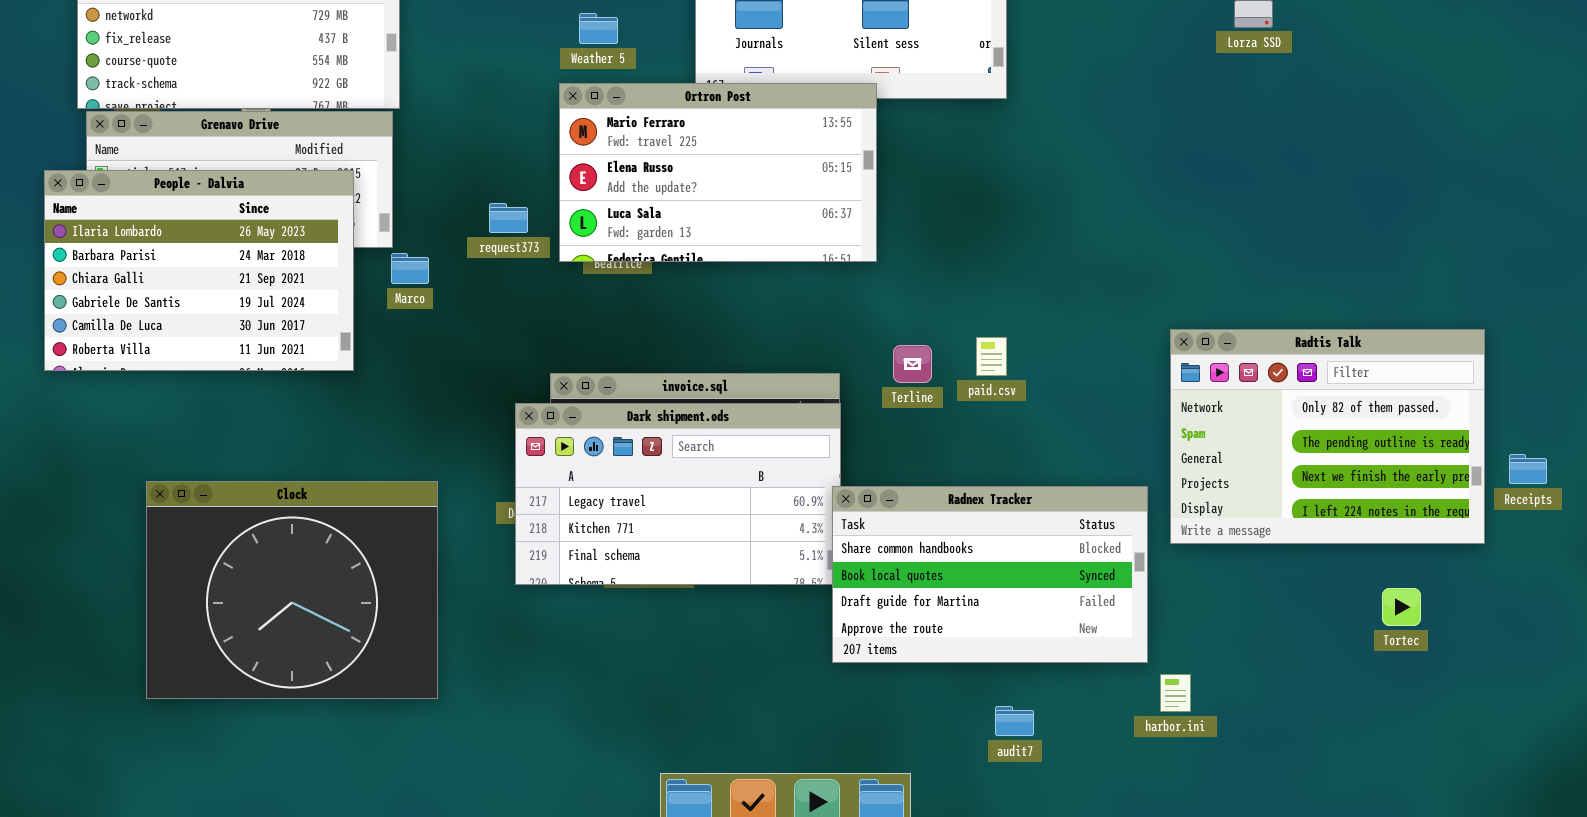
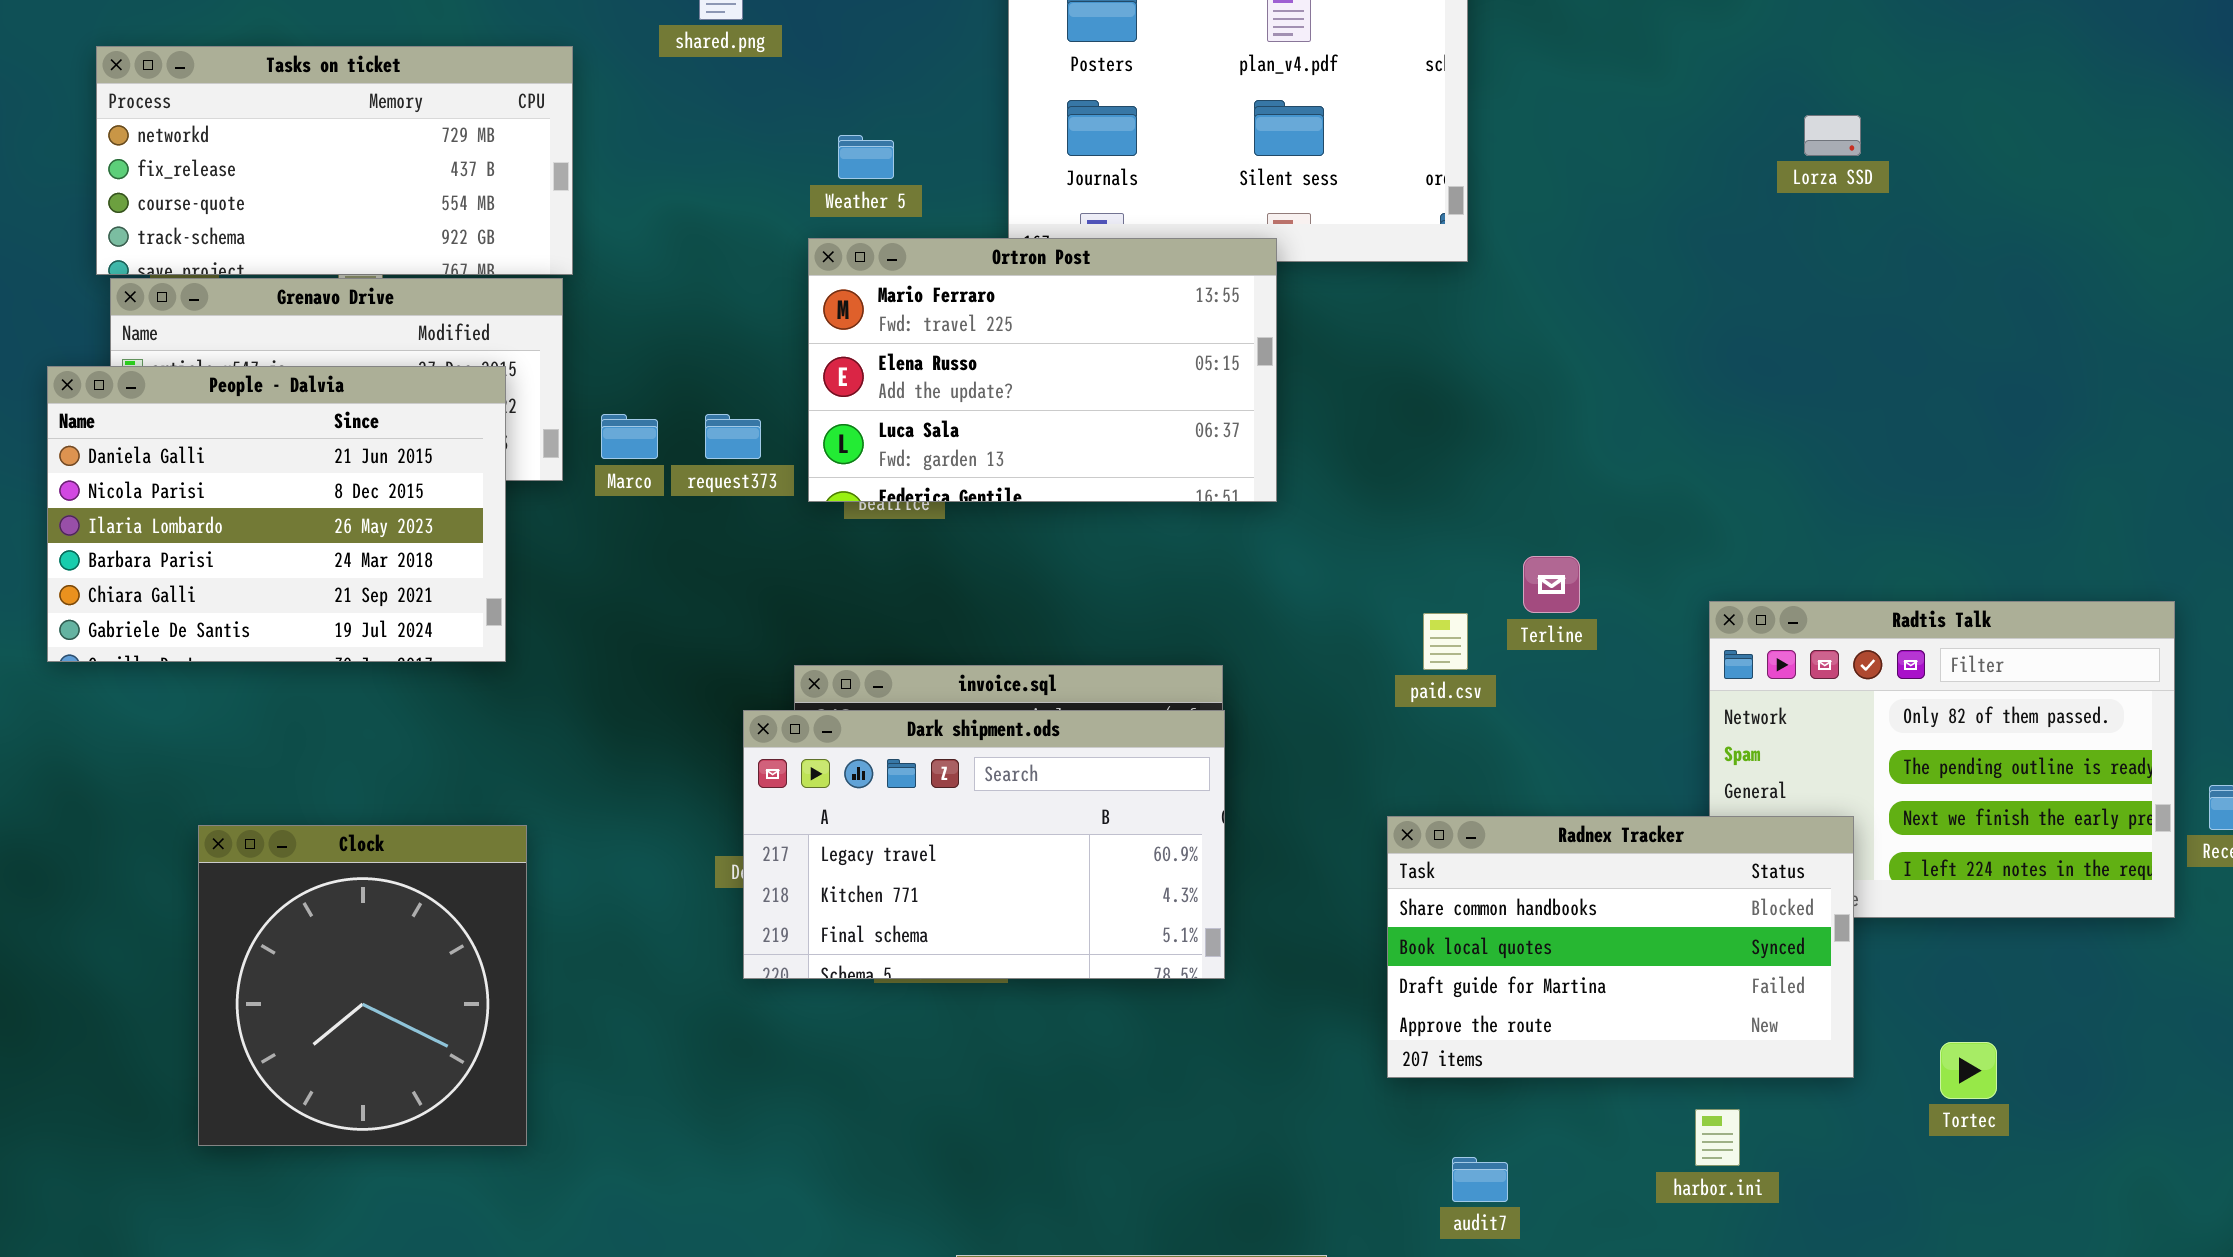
People - Dalvia: [44,170,354,371] -> [47,366,506,662], scrolled up 2 rows
Marco: [391,253,429,284] -> [601,414,658,459], moved
Terline: [893,345,932,383] -> [1523,556,1580,613], moved
Clock: [146,481,438,699] -> [198,825,527,1146], resized
Radnex Tracker: [832,486,1148,663] -> [1387,816,1854,1078], moved
Tortec: [1382,588,1421,626] -> [1940,1042,1997,1099], moved

